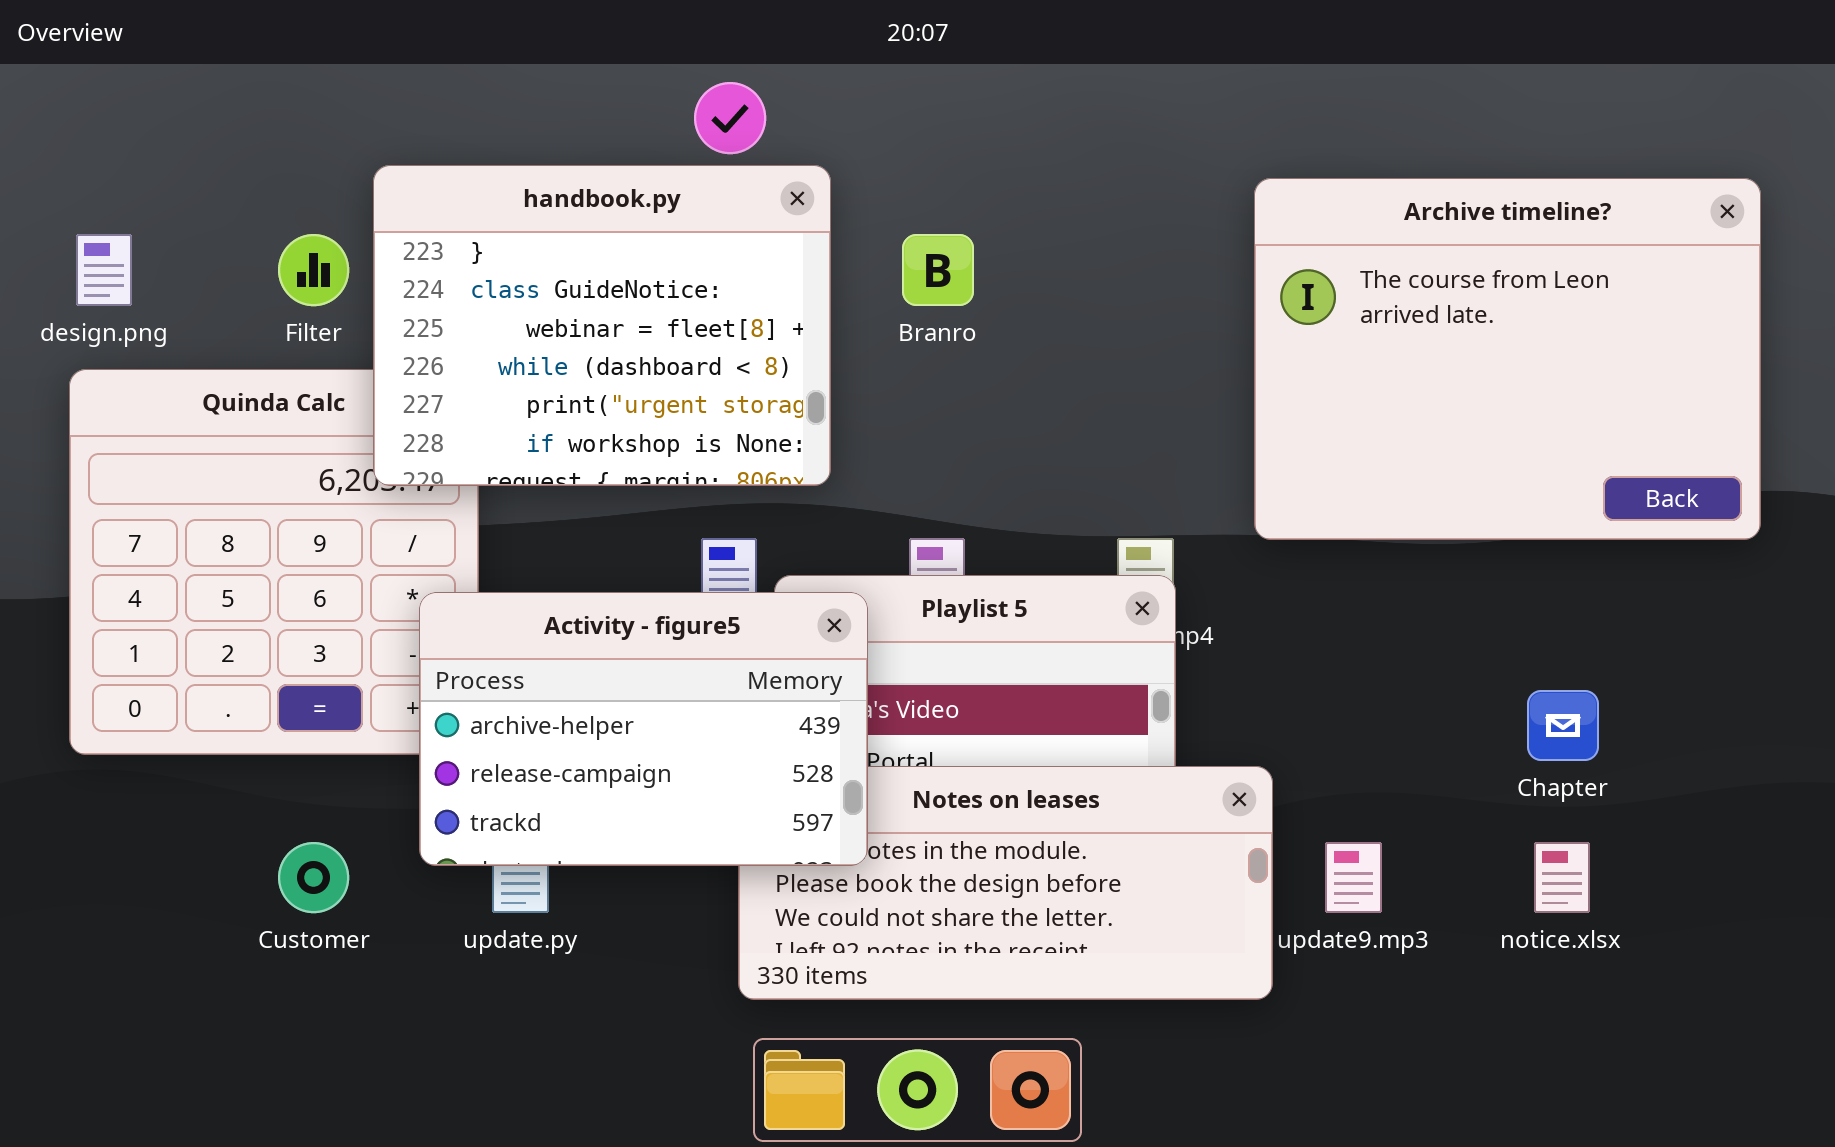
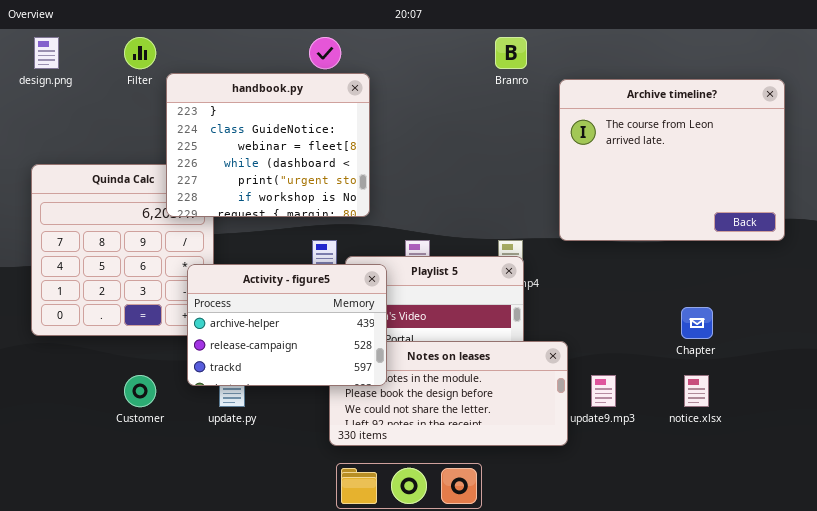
design.png: [76,234,132,306] -> [34,37,59,69], moved
Filter: [278,234,349,306] -> [124,37,156,69], moved
Branro: [902,234,974,306] -> [495,37,527,69], moved

